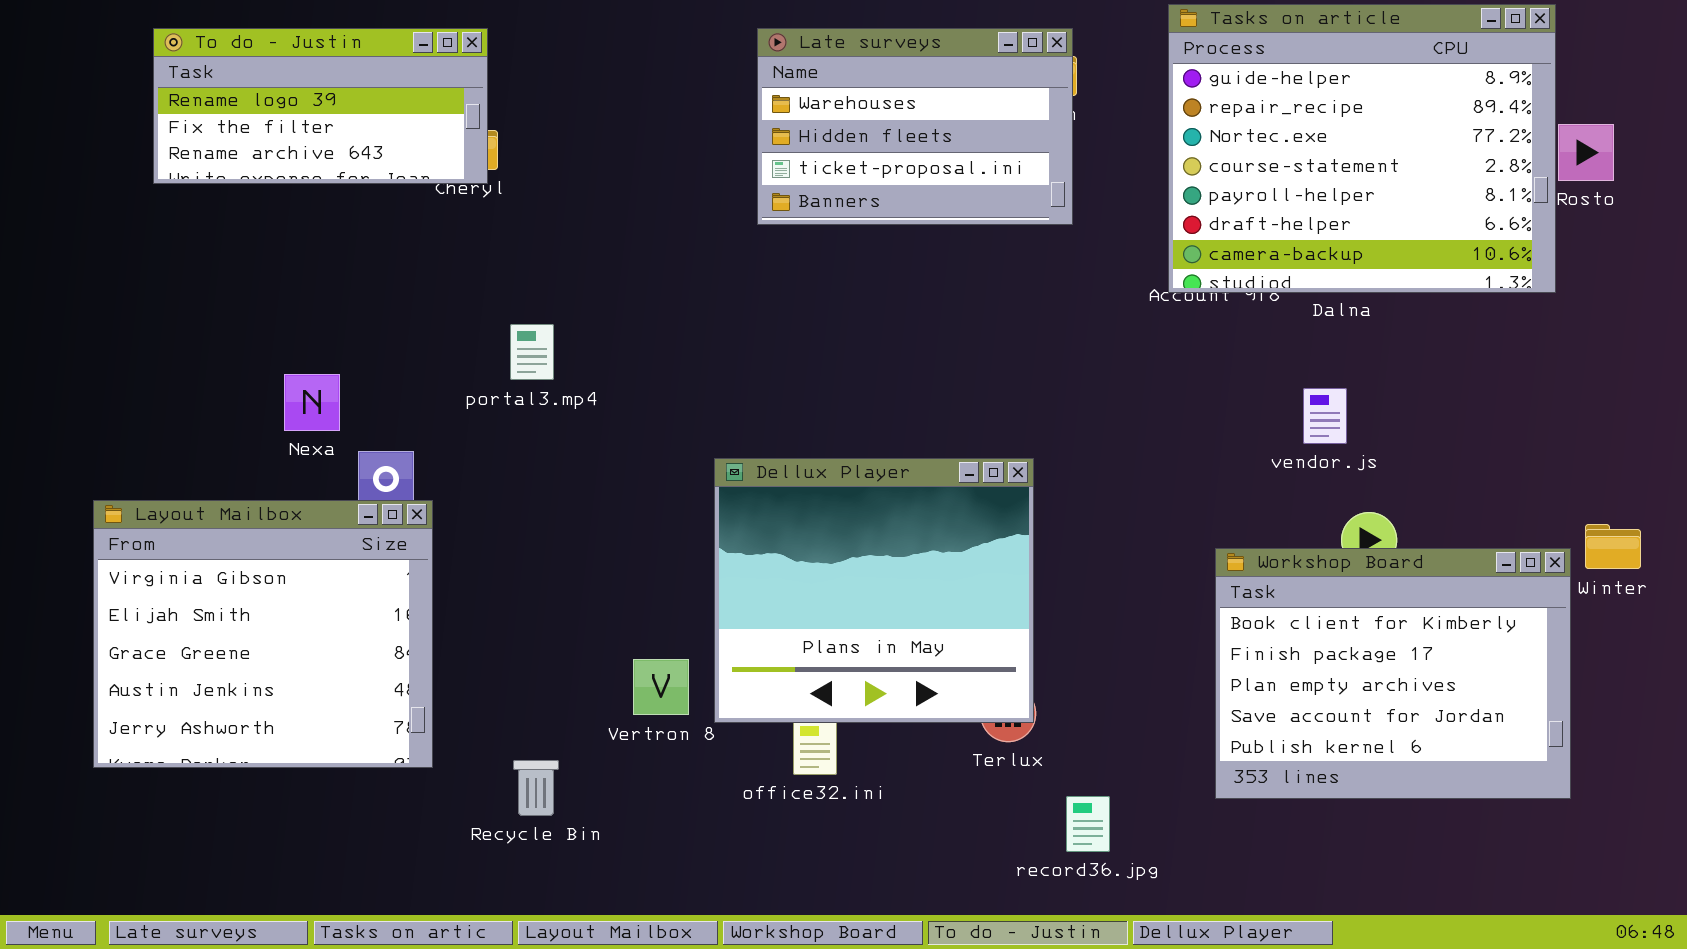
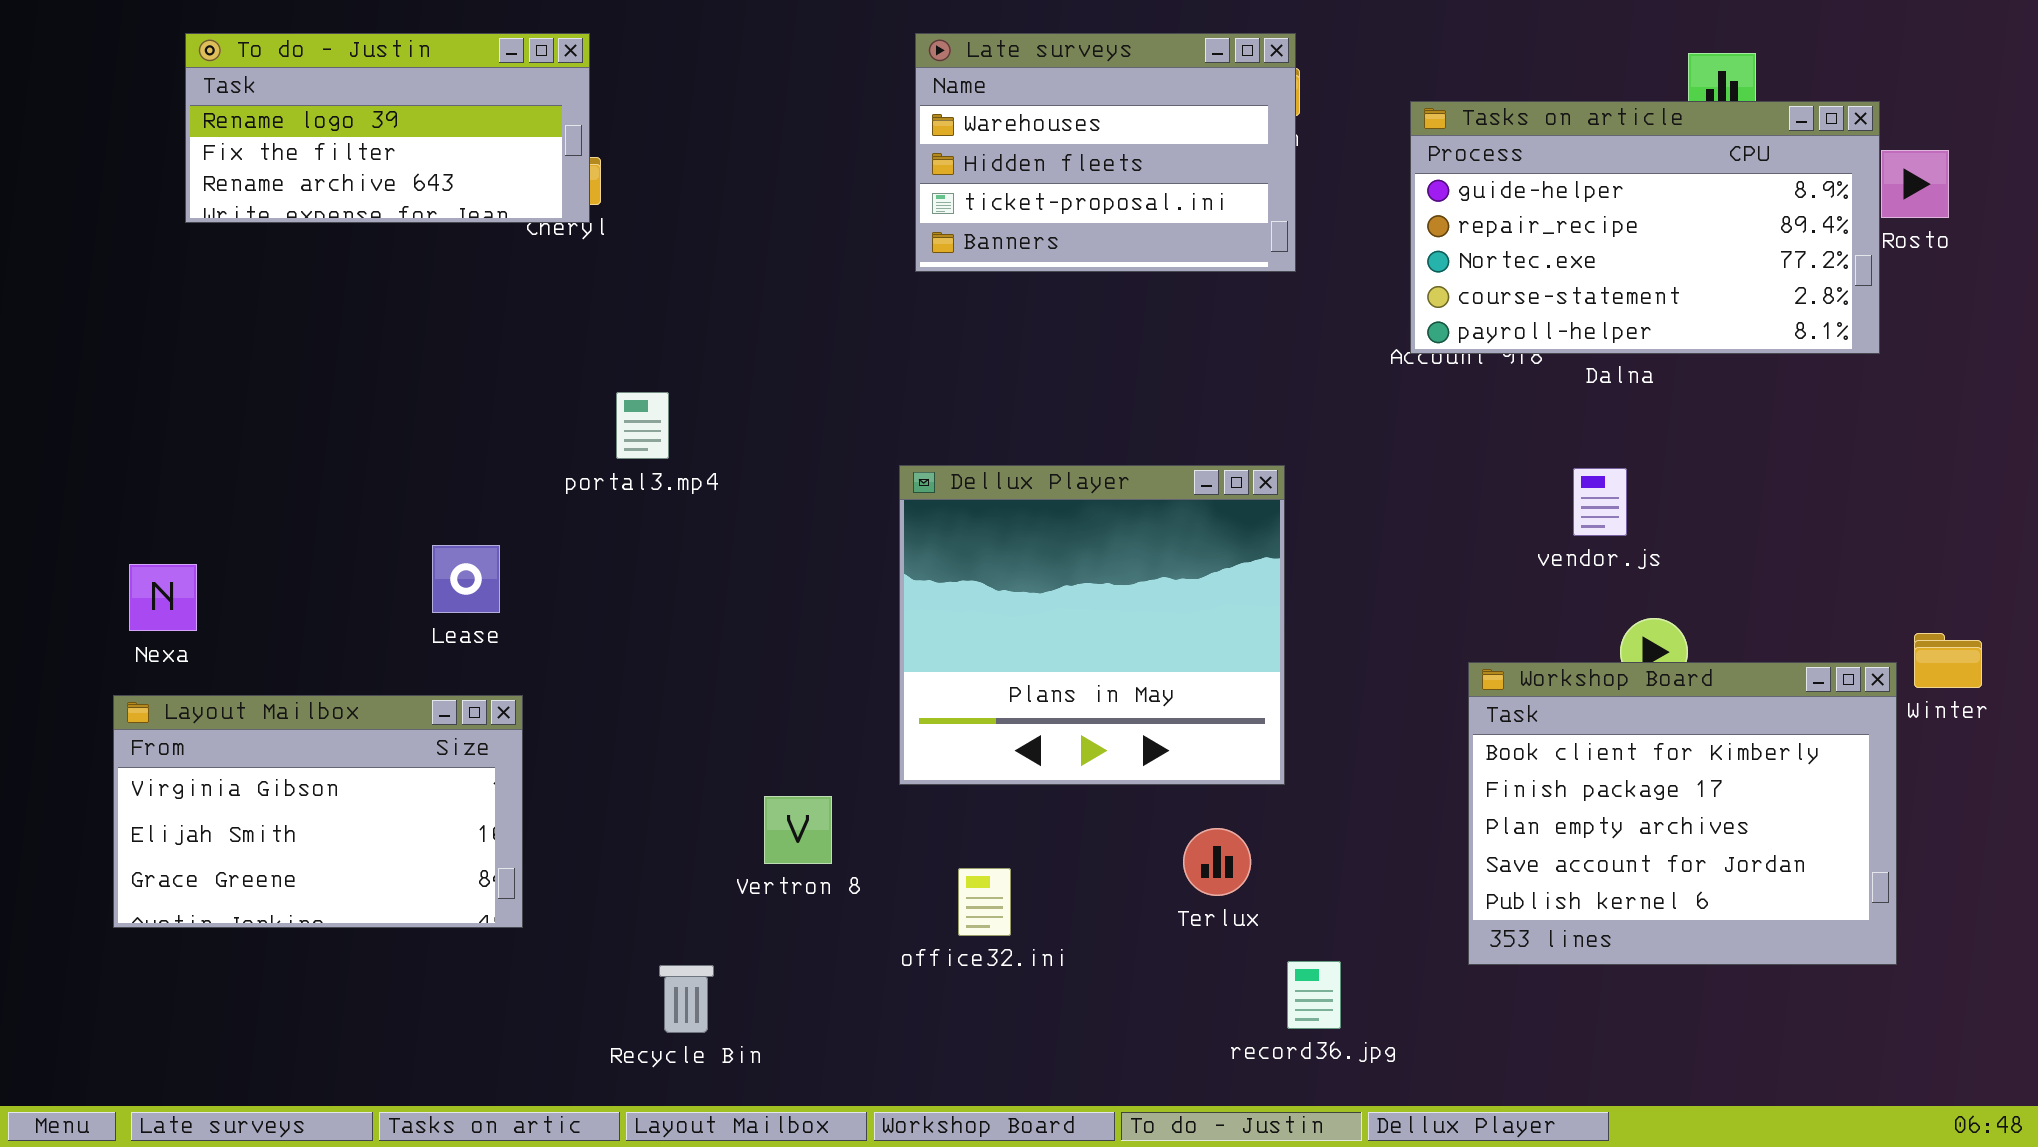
Tasks on article: [1168,4,1556,293] -> [1410,101,1880,354], resized
Nexa: [284,374,340,431] -> [129,564,197,631], moved
Dellux Player: [714,458,1034,723] -> [899,465,1285,785], moved
Layout Mailbox: [93,500,433,768] -> [113,695,523,928], resized
Recycle Bin: [513,760,559,816] -> [659,965,714,1033], moved

